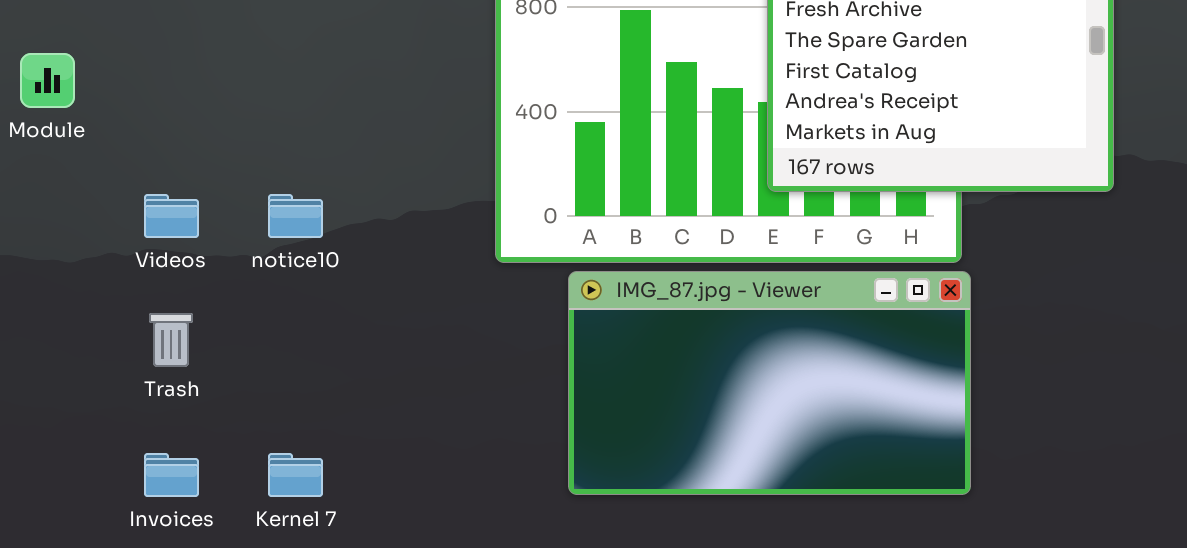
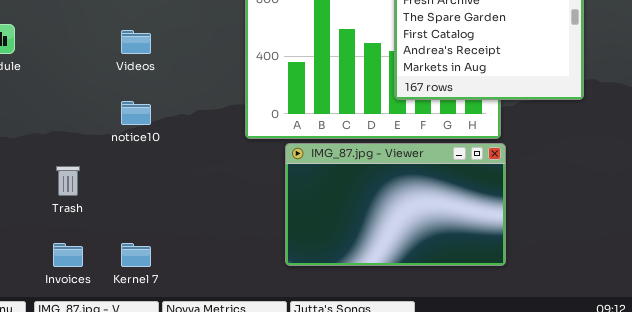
Videos: [144,194,199,238] -> [121,30,151,54], moved

